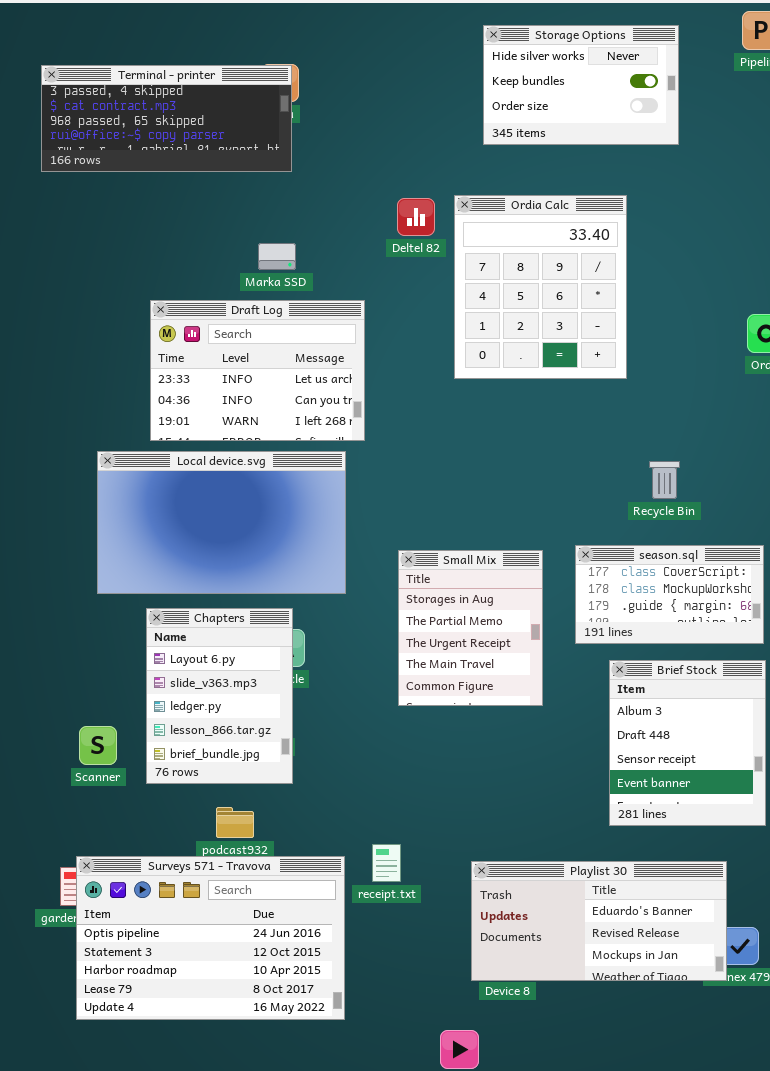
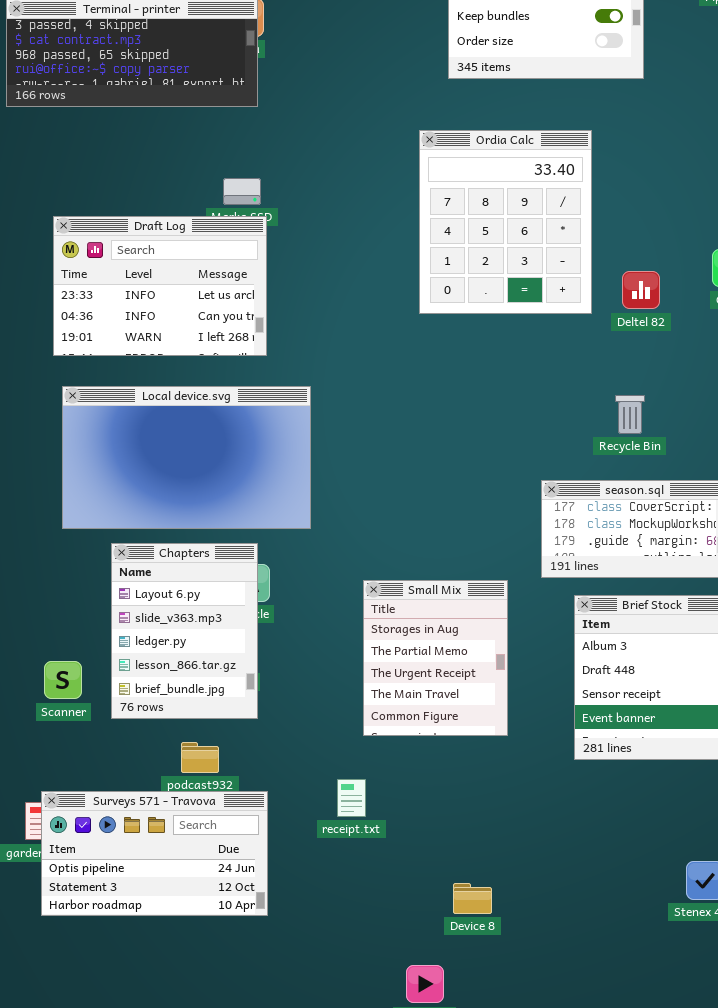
Deltel 82: [397,198,435,236] -> [622,271,660,309], moved
Draft Log: [150,300,365,441] -> [53,216,267,356], moved
Small Mix: [398,550,543,706] -> [363,580,508,736], moved
Surveys 571 - Travova: [76,856,345,1020] -> [41,791,268,916], resized
Playlist 30: [471,861,727,981] -> none, closed

